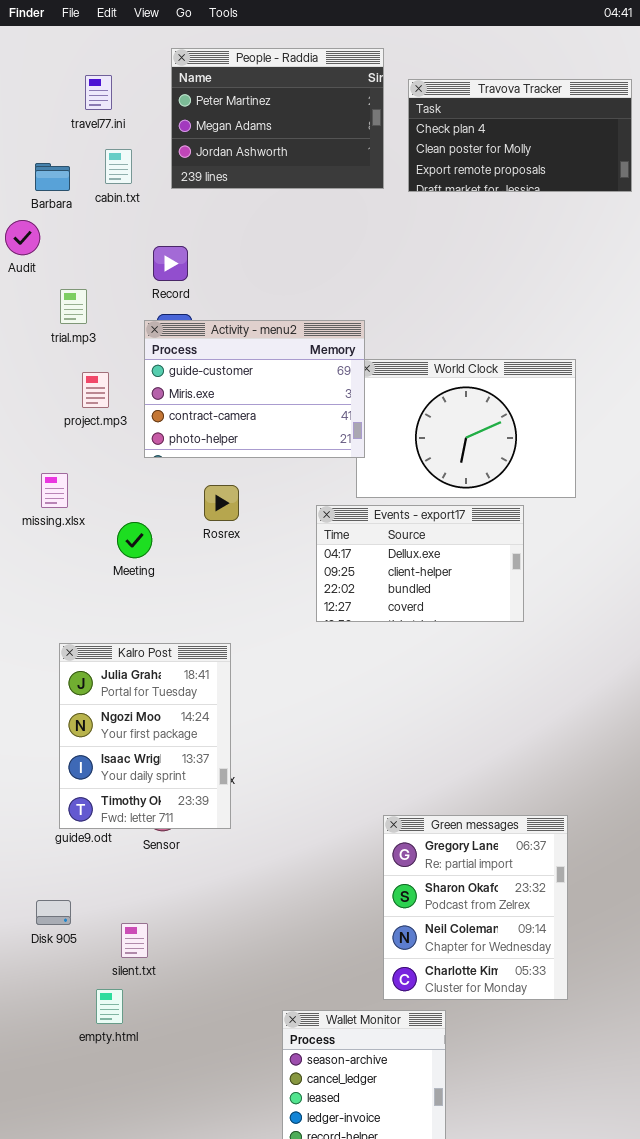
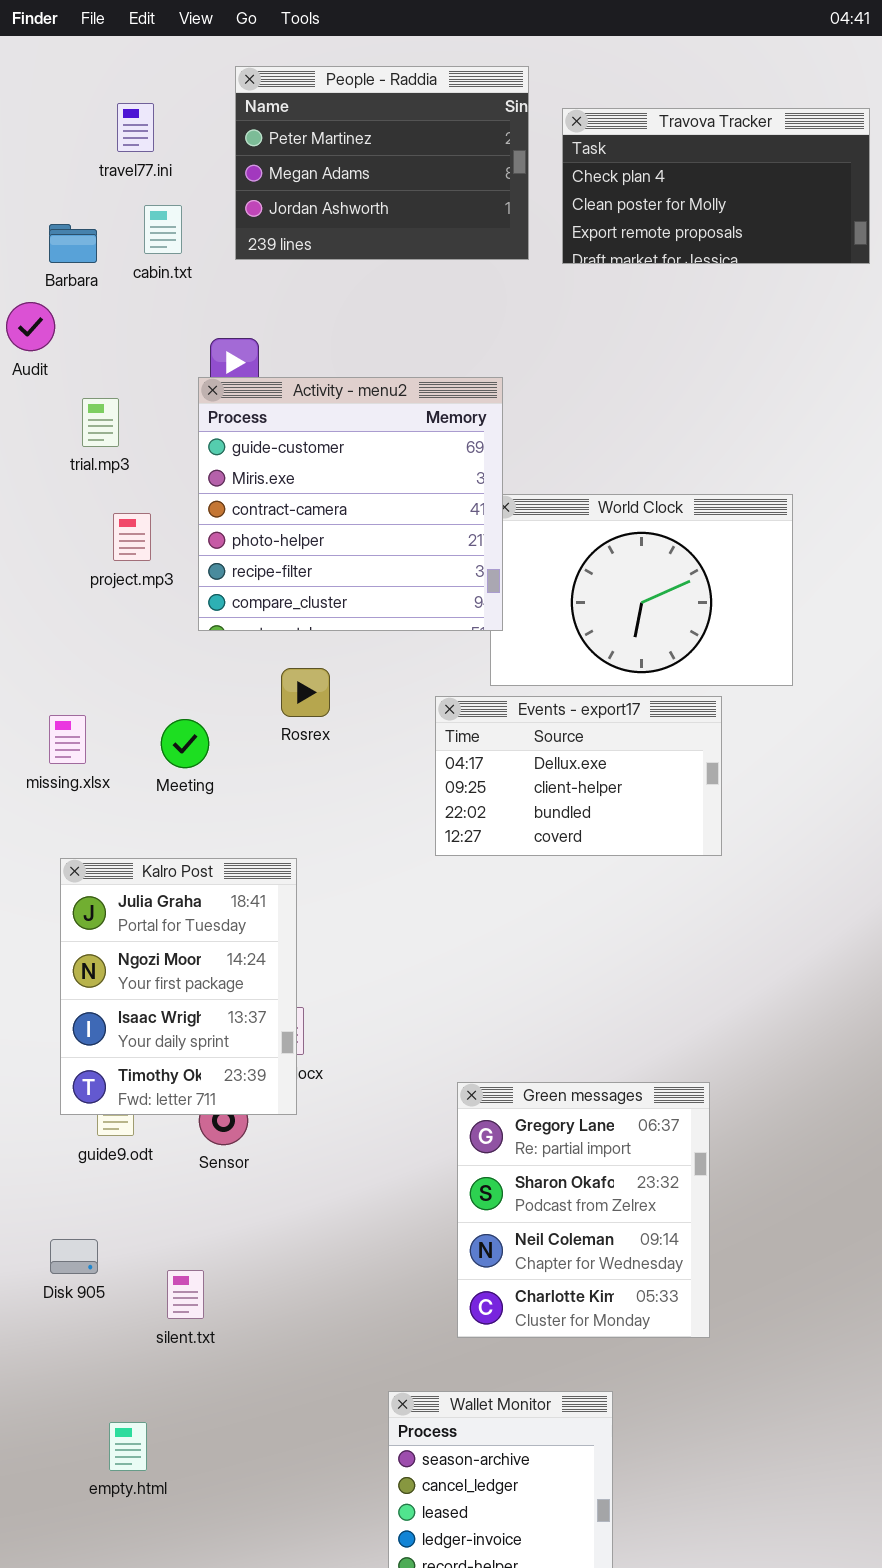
Activity - menu2: [144,320,365,458] -> [198,377,503,631], resized
missing.xlsx: [41,473,68,508] -> [49,715,86,764], moved
Kalro Post: [59,643,231,829] -> [60,858,297,1115], moved
Green messages: [383,815,568,1000] -> [457,1082,710,1338], moved
empty.html: [96,989,123,1024] -> [109,1422,147,1471], moved

